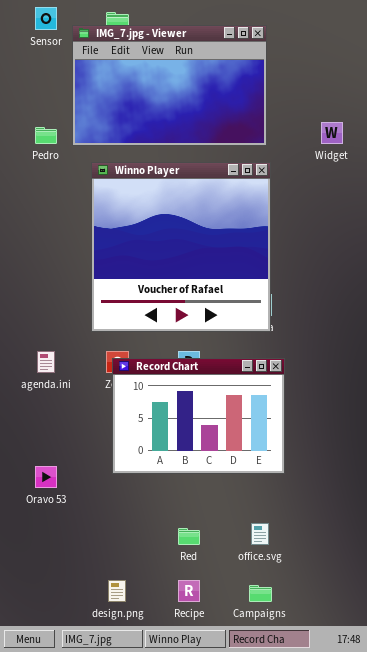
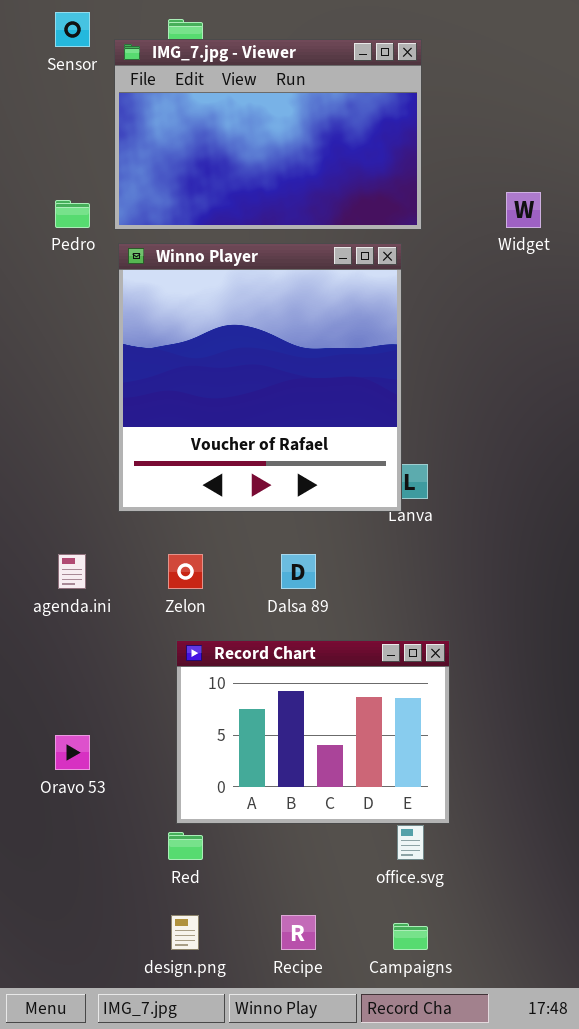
Winno Player: [91,162,271,332] -> [118,243,402,512], moved
Record Chart: [112,358,285,474] -> [176,640,450,824], moved
Red: [178,528,200,545] -> [168,832,203,860], moved

